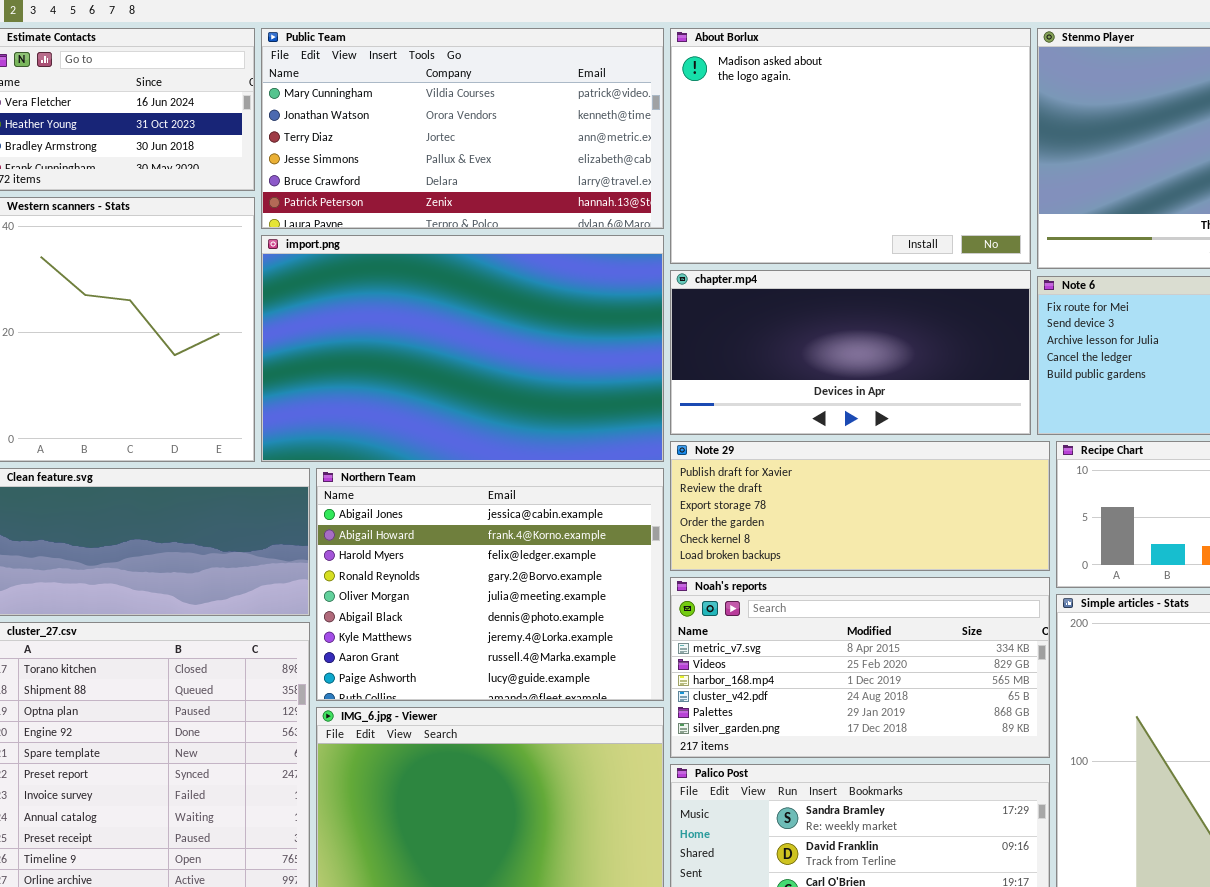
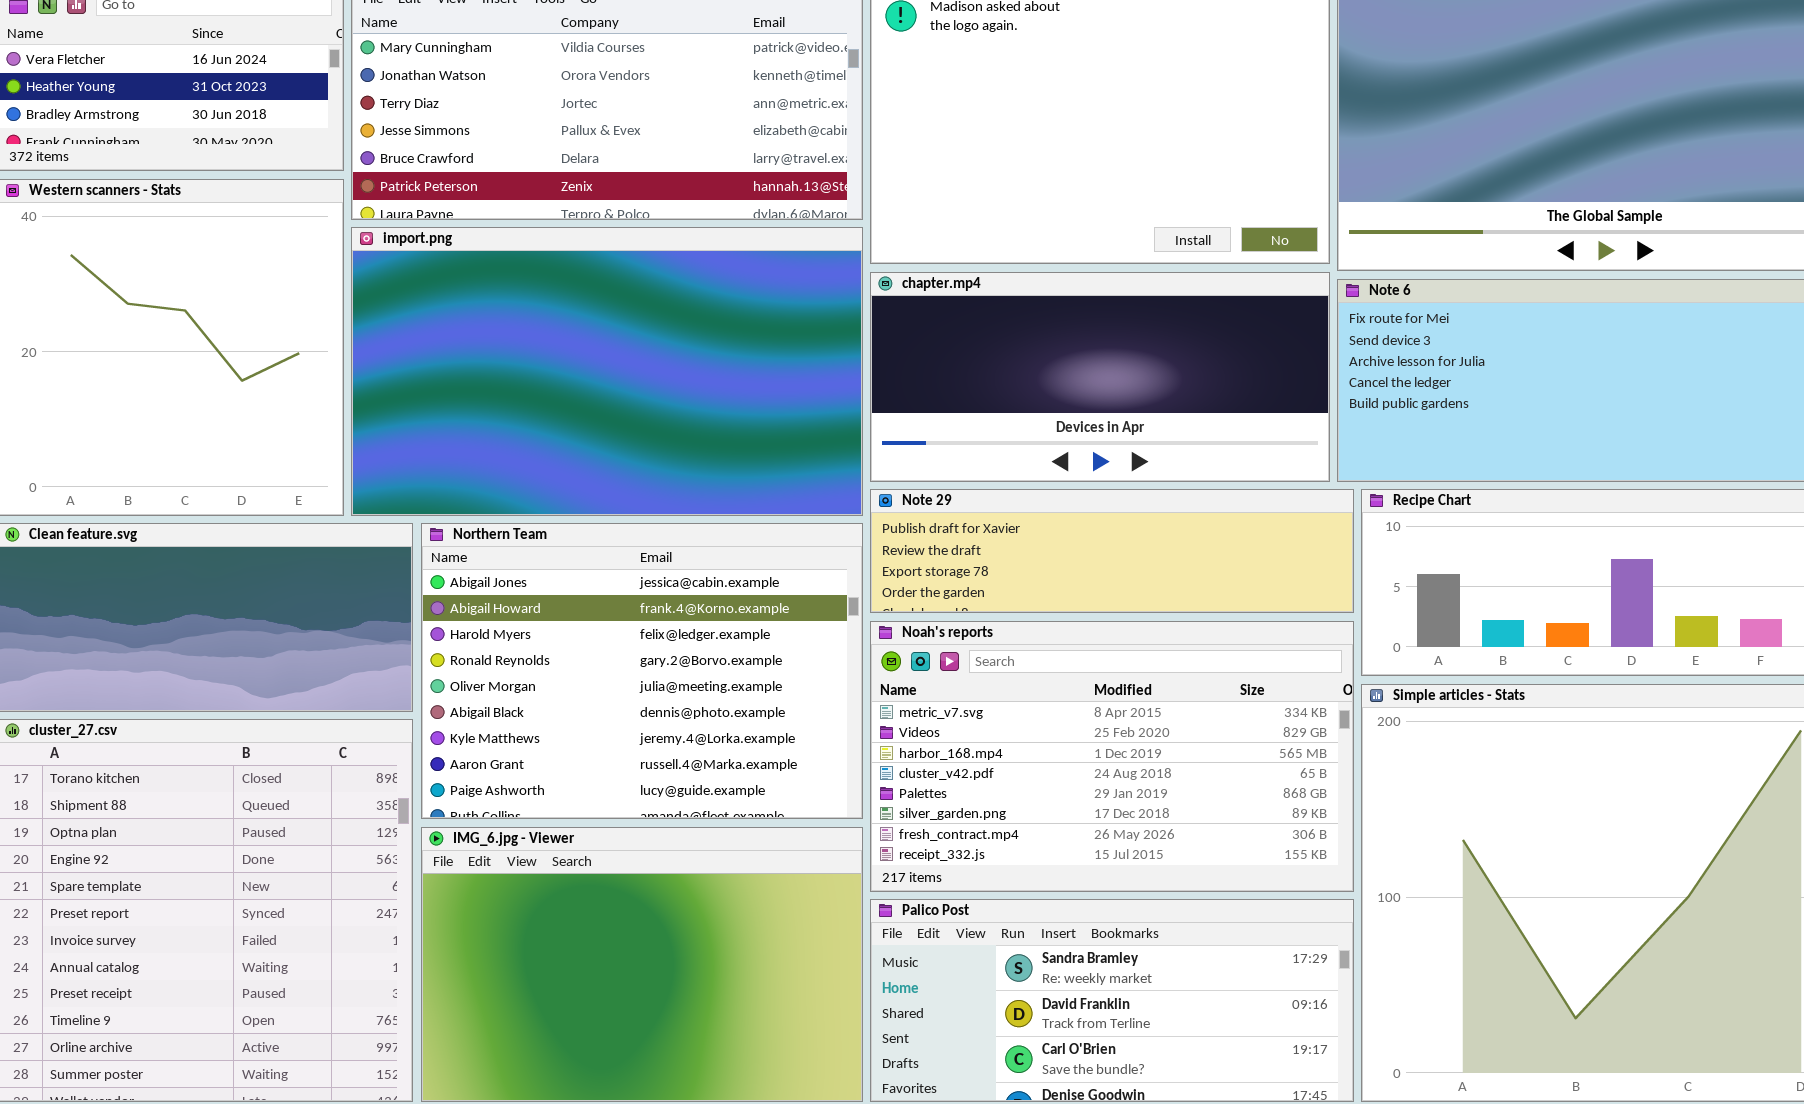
Note 29: [670,441,1050,571] -> [870,489,1354,613], resized
Noah's reports: [670,577,1050,758] -> [870,621,1354,892], resized

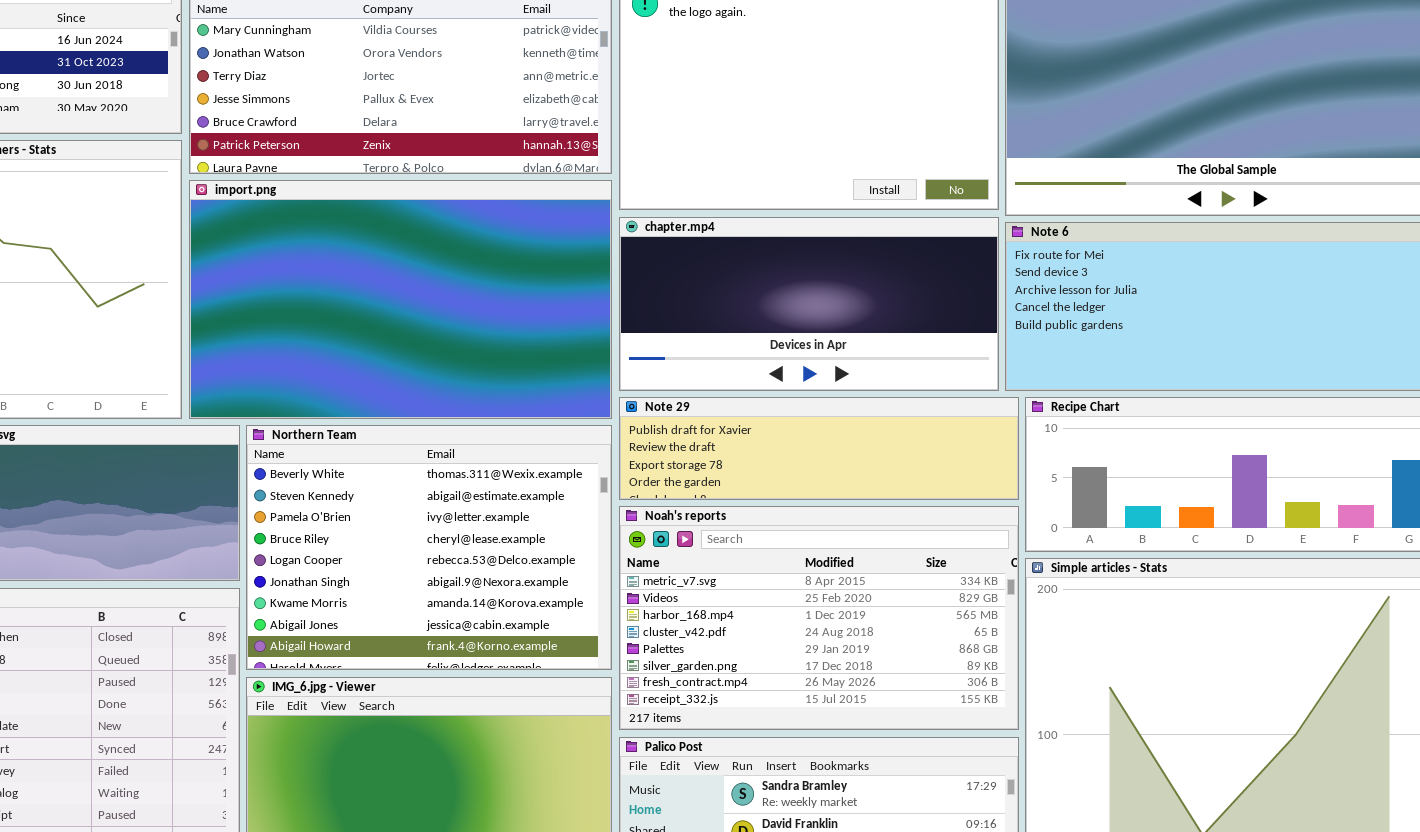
Northern Team: [421,523,863,819] -> [246,425,612,670], scrolled up 7 rows

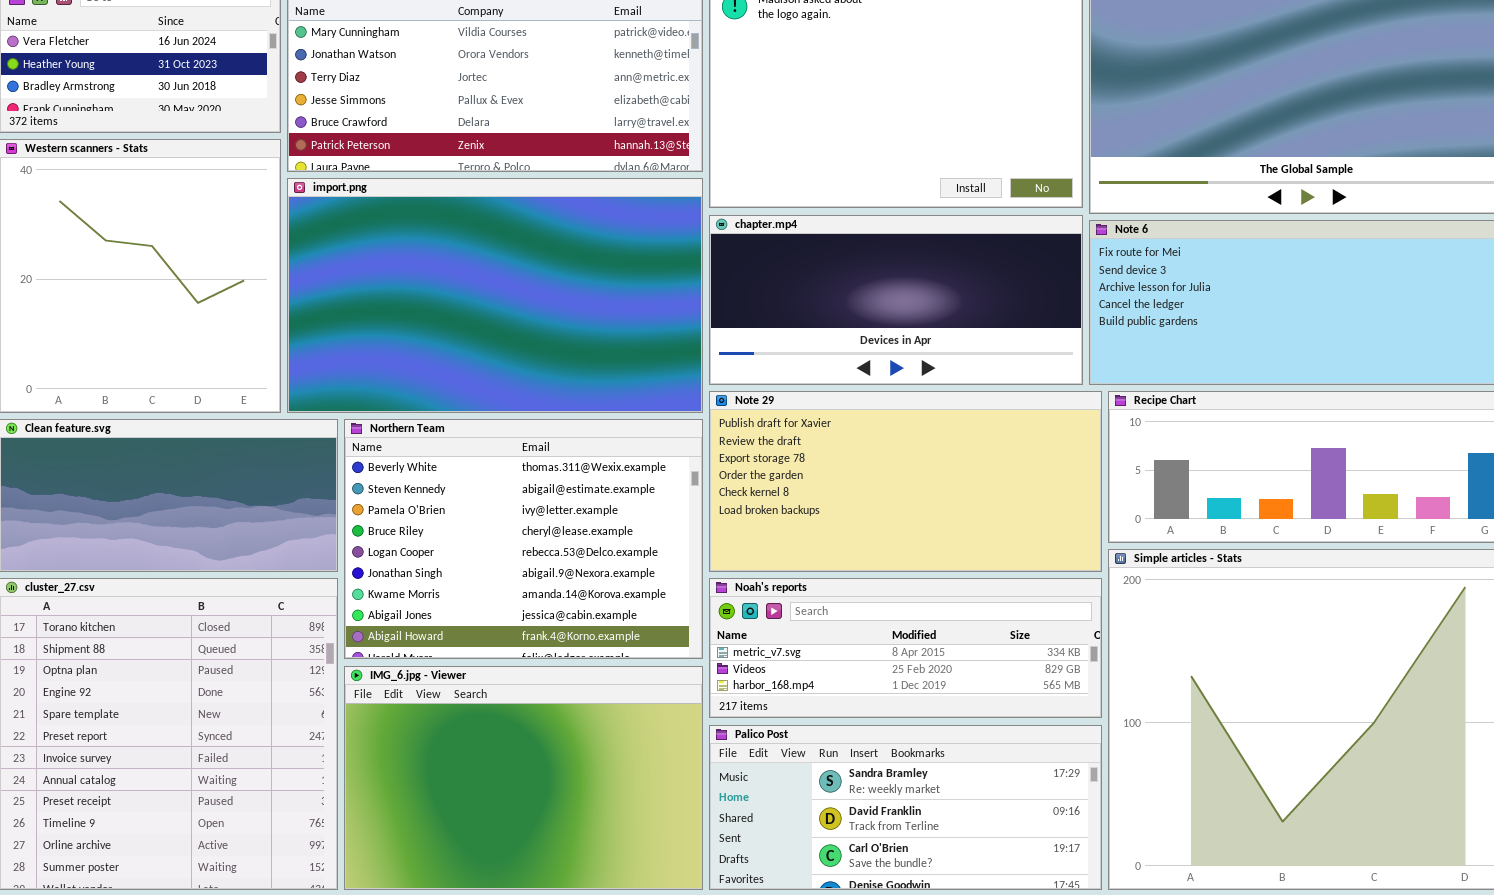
Note 29: [619,397,1019,500] -> [709,391,1102,572], resized
Noah's reports: [619,506,1019,730] -> [709,578,1102,718], resized

